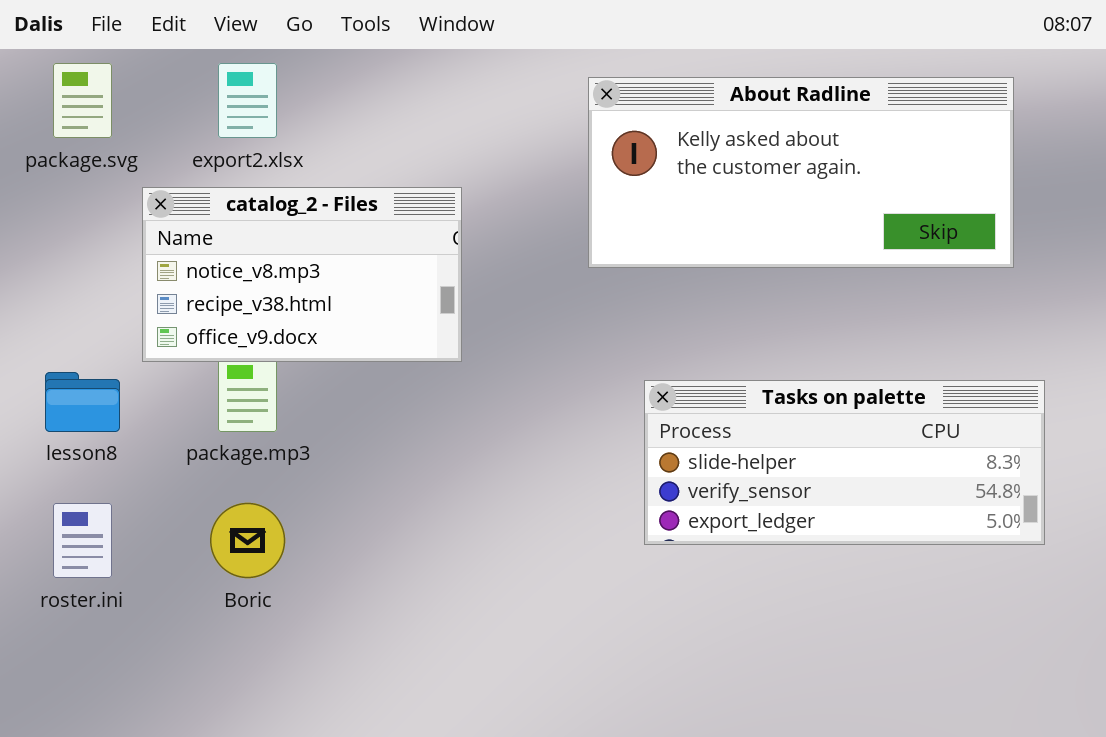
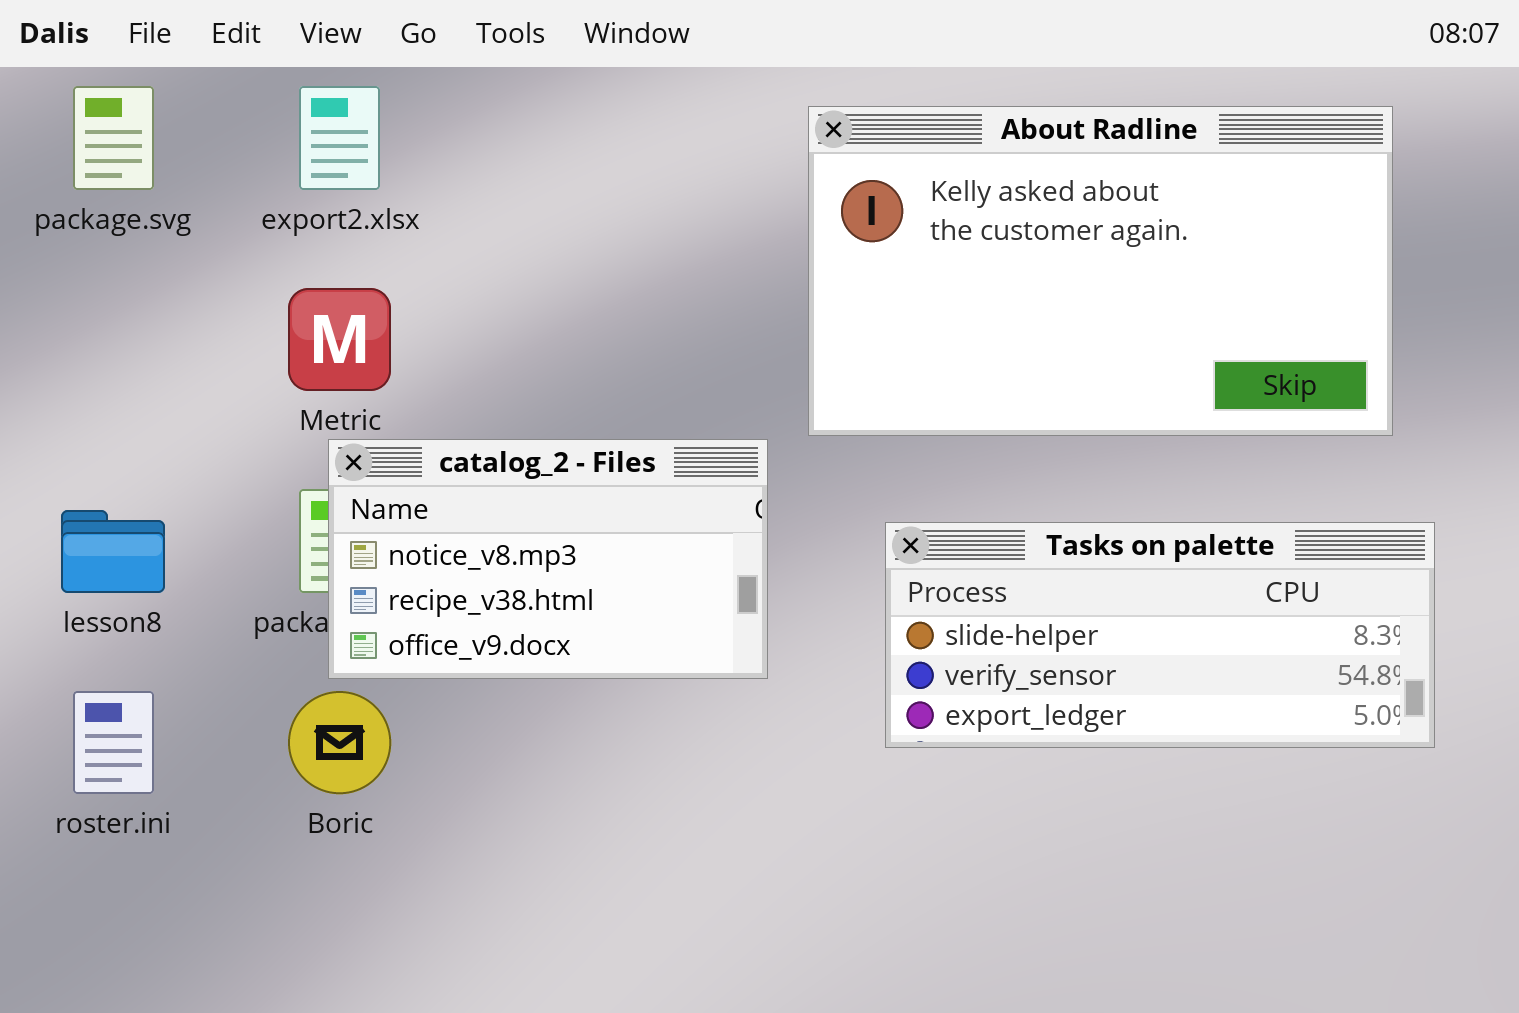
About Radline: [588,77,1014,268] -> [808,106,1393,436], resized
catalog_2 - Files: [142,187,462,362] -> [328,439,768,679], moved

